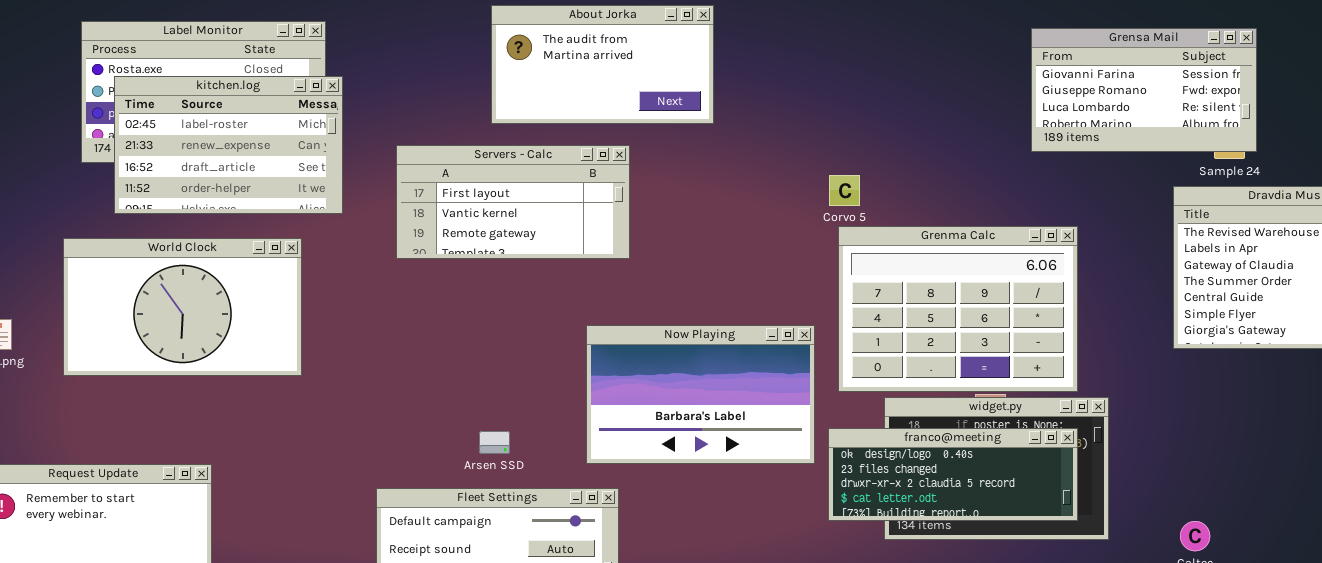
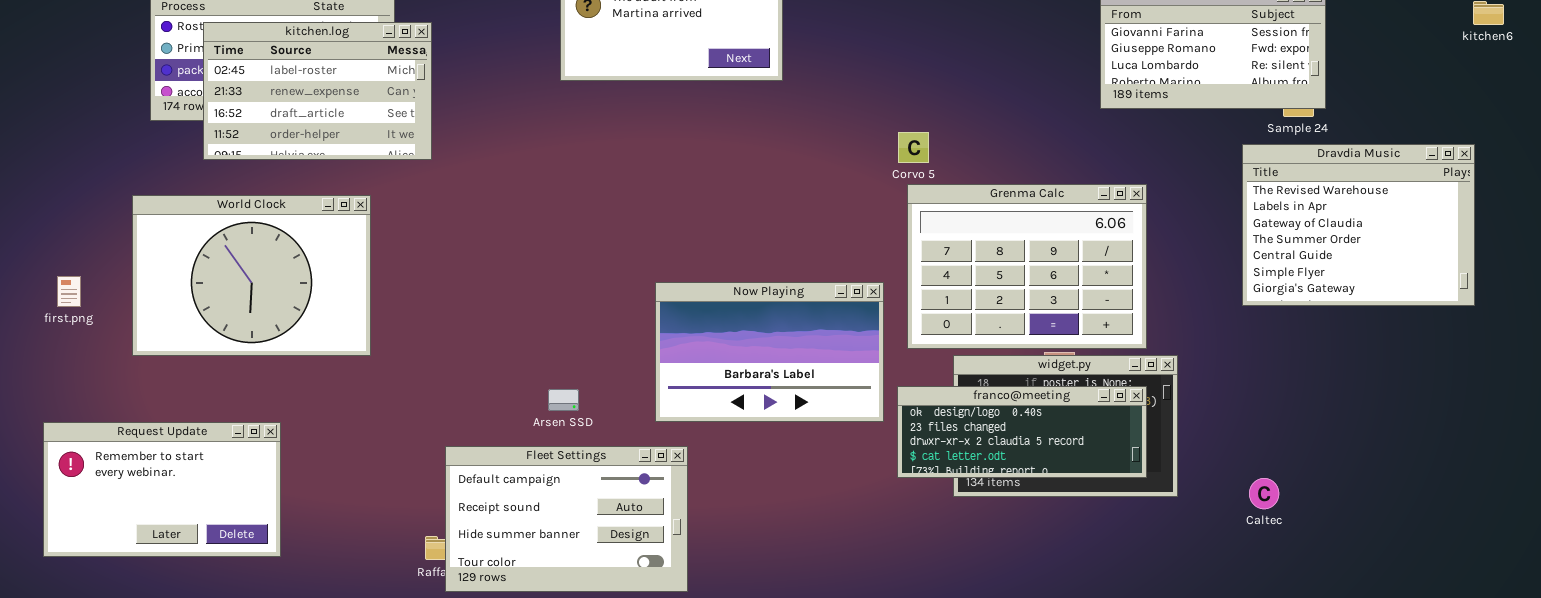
kitchen.log: [114,76,343,214] -> [203,22,432,160], moved
Servers - Calc: [396,145,630,259] -> none, closed
World Clock: [63,238,302,376] -> [132,195,371,356], resized

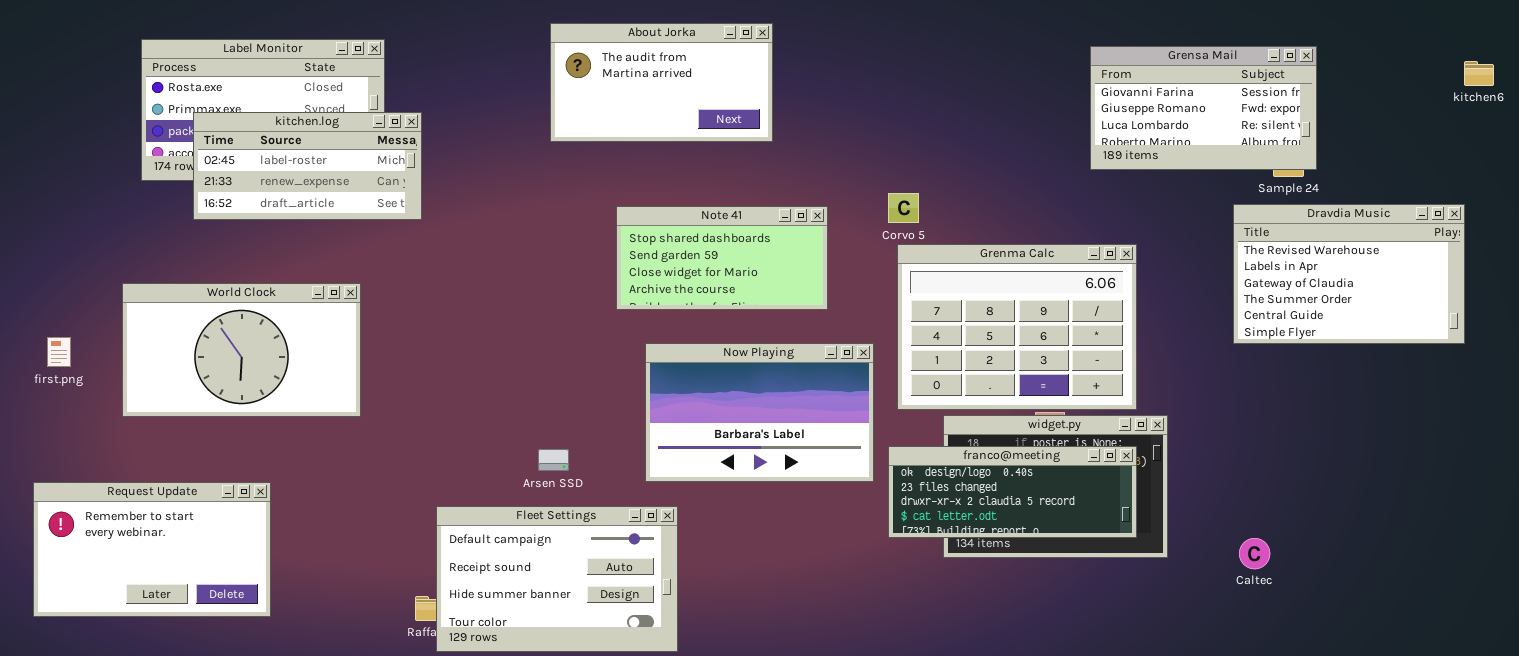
kitchen.log: [203,22,432,160] -> [193,112,422,220], resized
Dravdia Music: [1242,144,1475,306] -> [1233,204,1465,344], resized
Note 41: none -> [616,206,828,310], opened
World Clock: [132,195,371,356] -> [122,283,361,417], resized

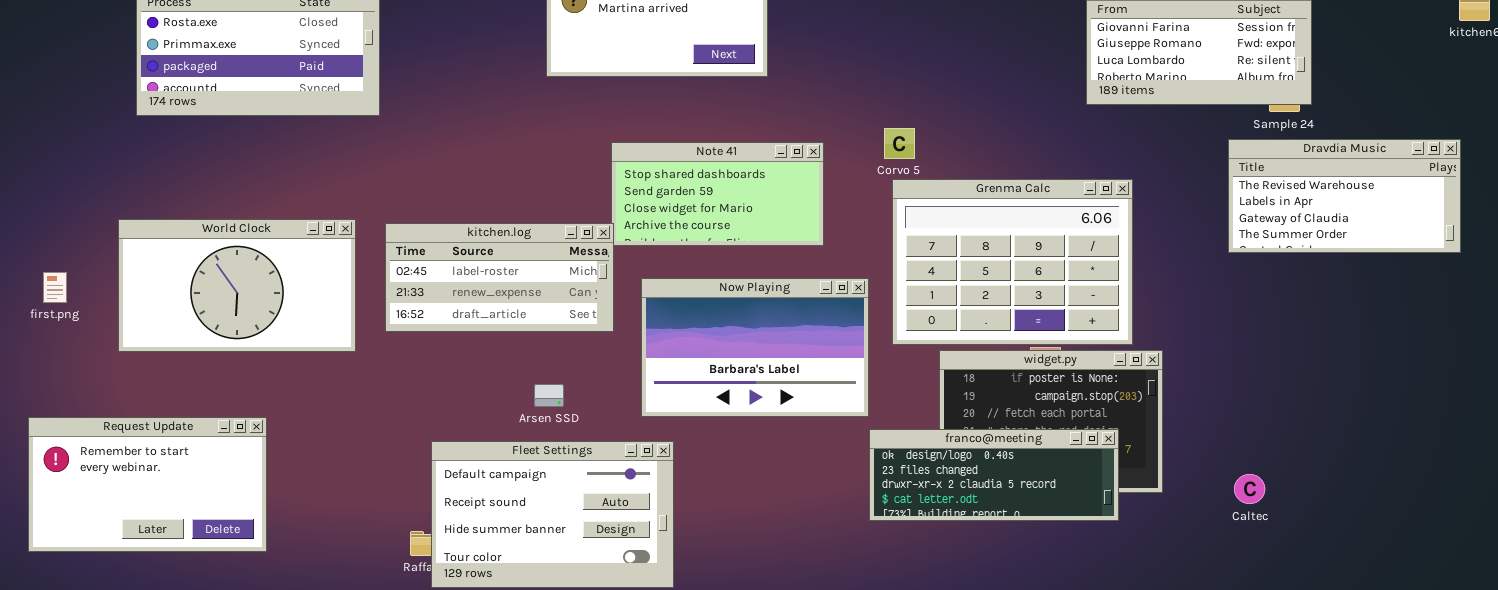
kitchen.log: [193,112,422,220] -> [385,223,614,332], moved
Dravdia Music: [1233,204,1465,344] -> [1228,139,1461,253], resized
franco@meeting: [888,446,1137,538] -> [869,429,1119,521], moved

